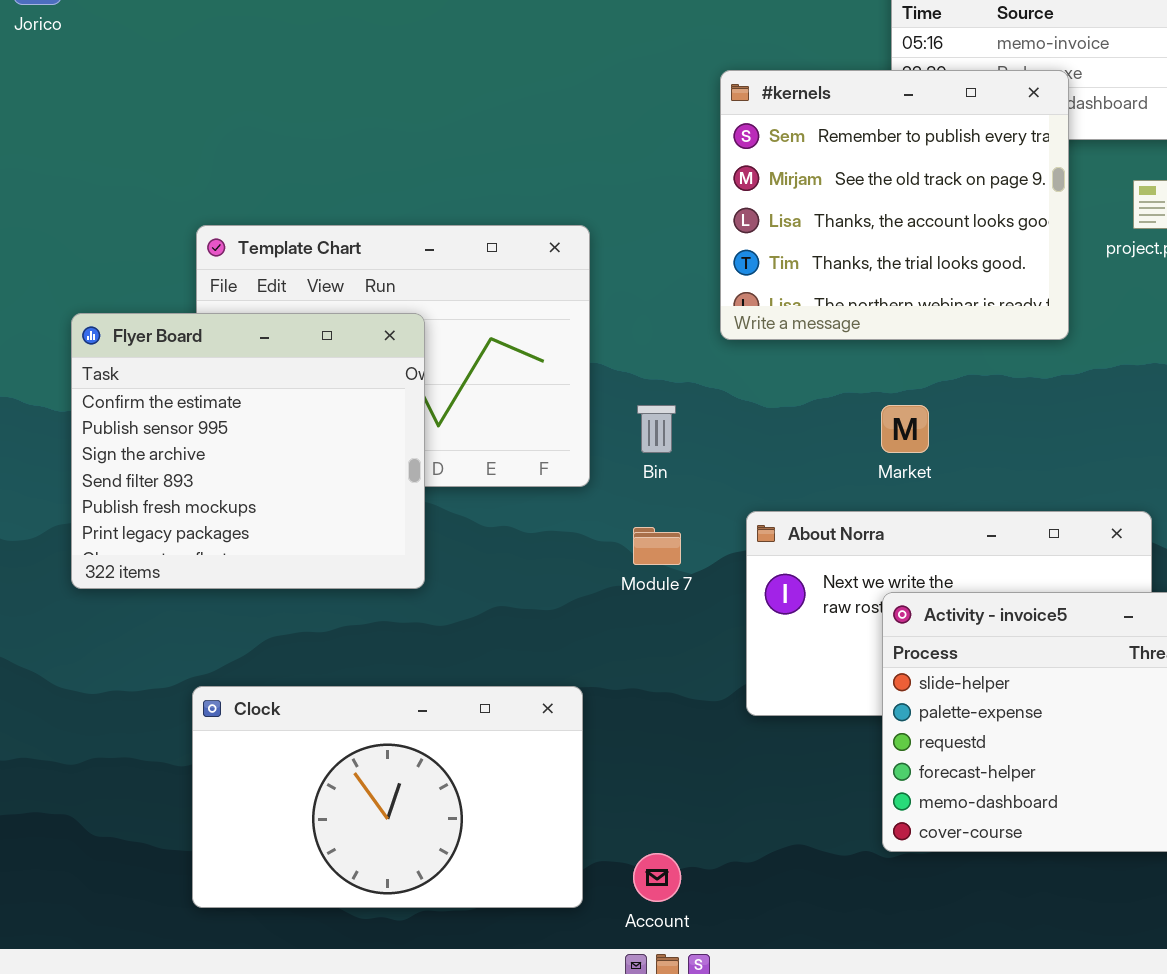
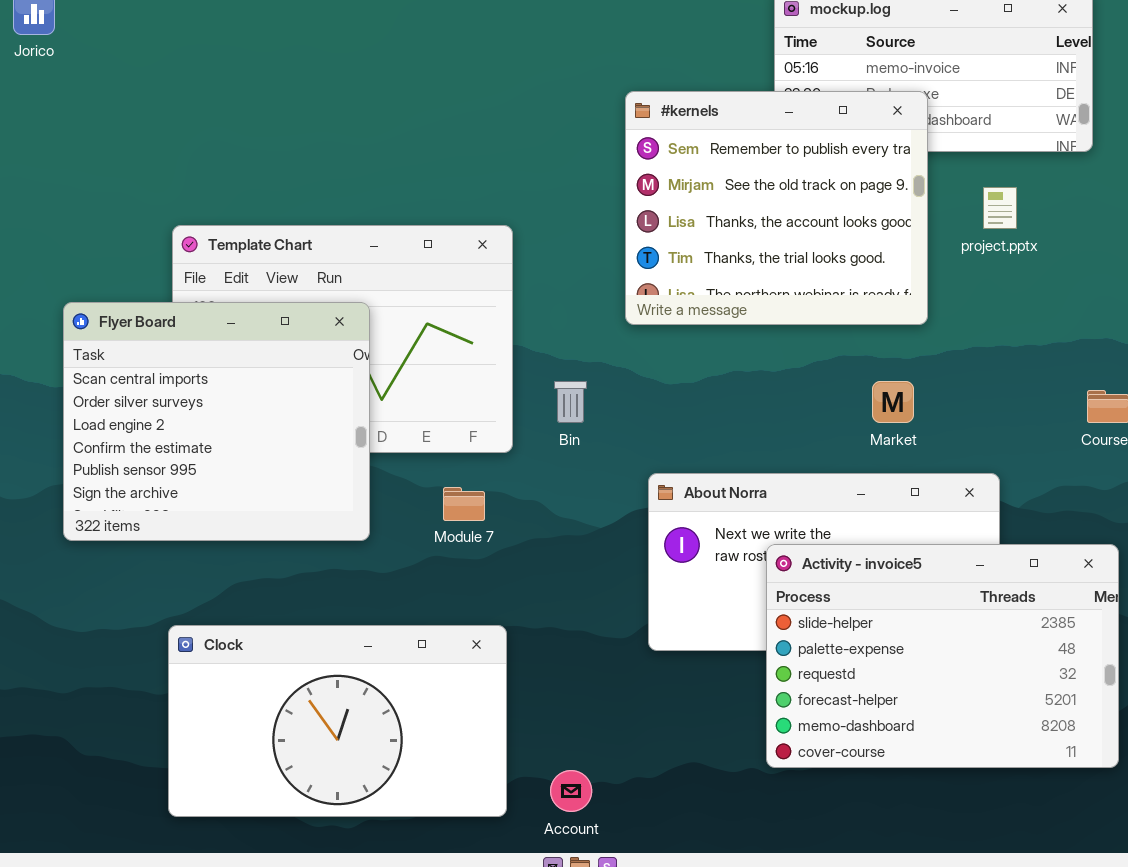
Flyer Board: [71,313,425,589] -> [63,302,370,541], scrolled up 3 rows
Market: [881,405,929,453] -> [872,381,914,423], moved
Module 7: [633,527,681,565] -> [443,487,485,521], moved

